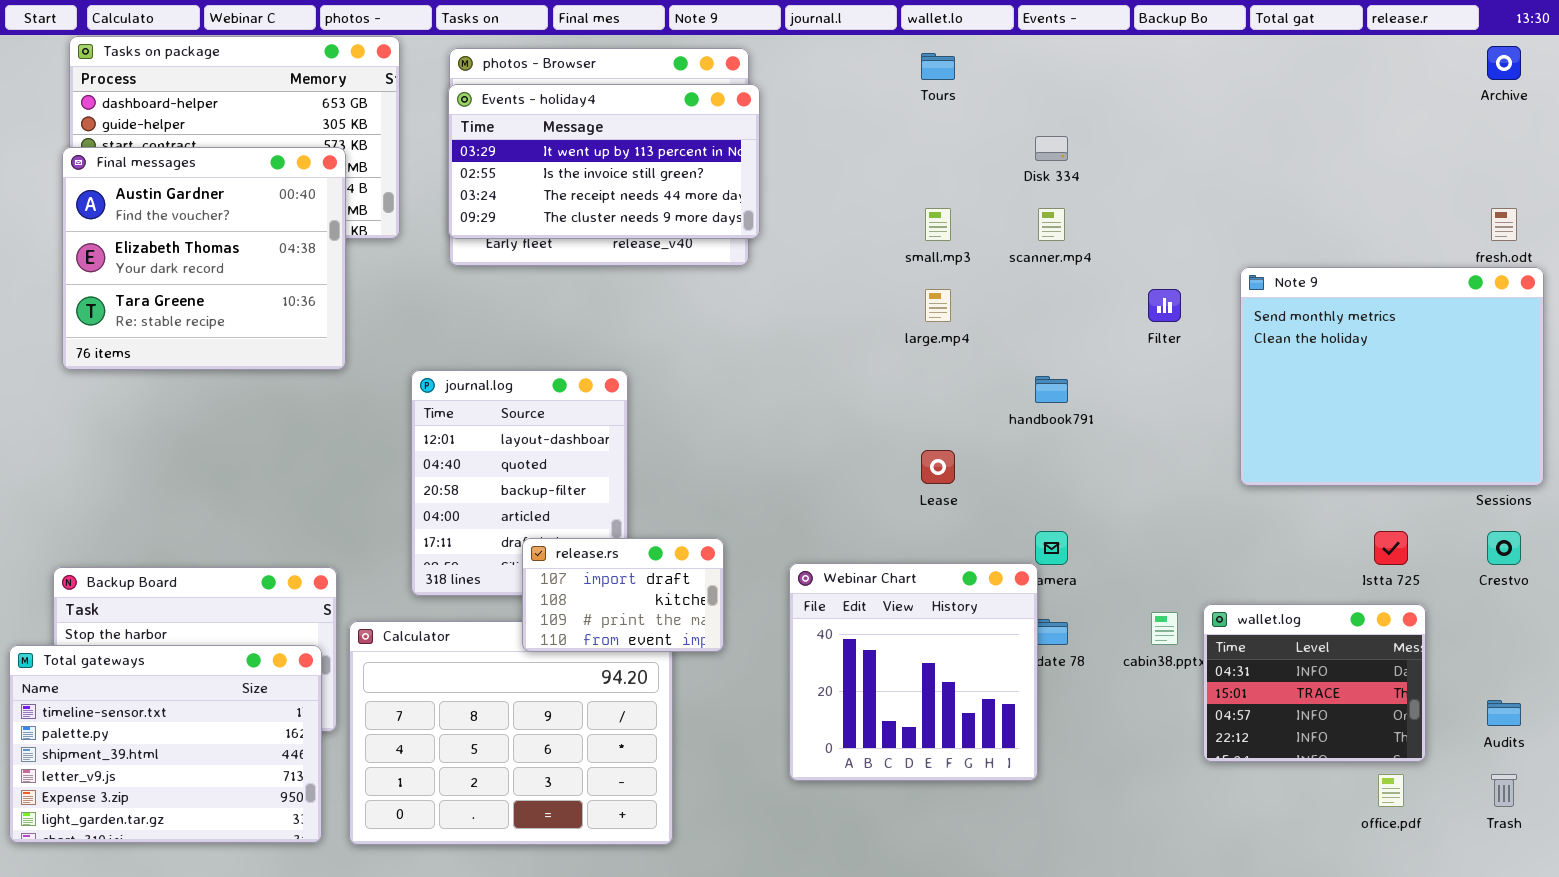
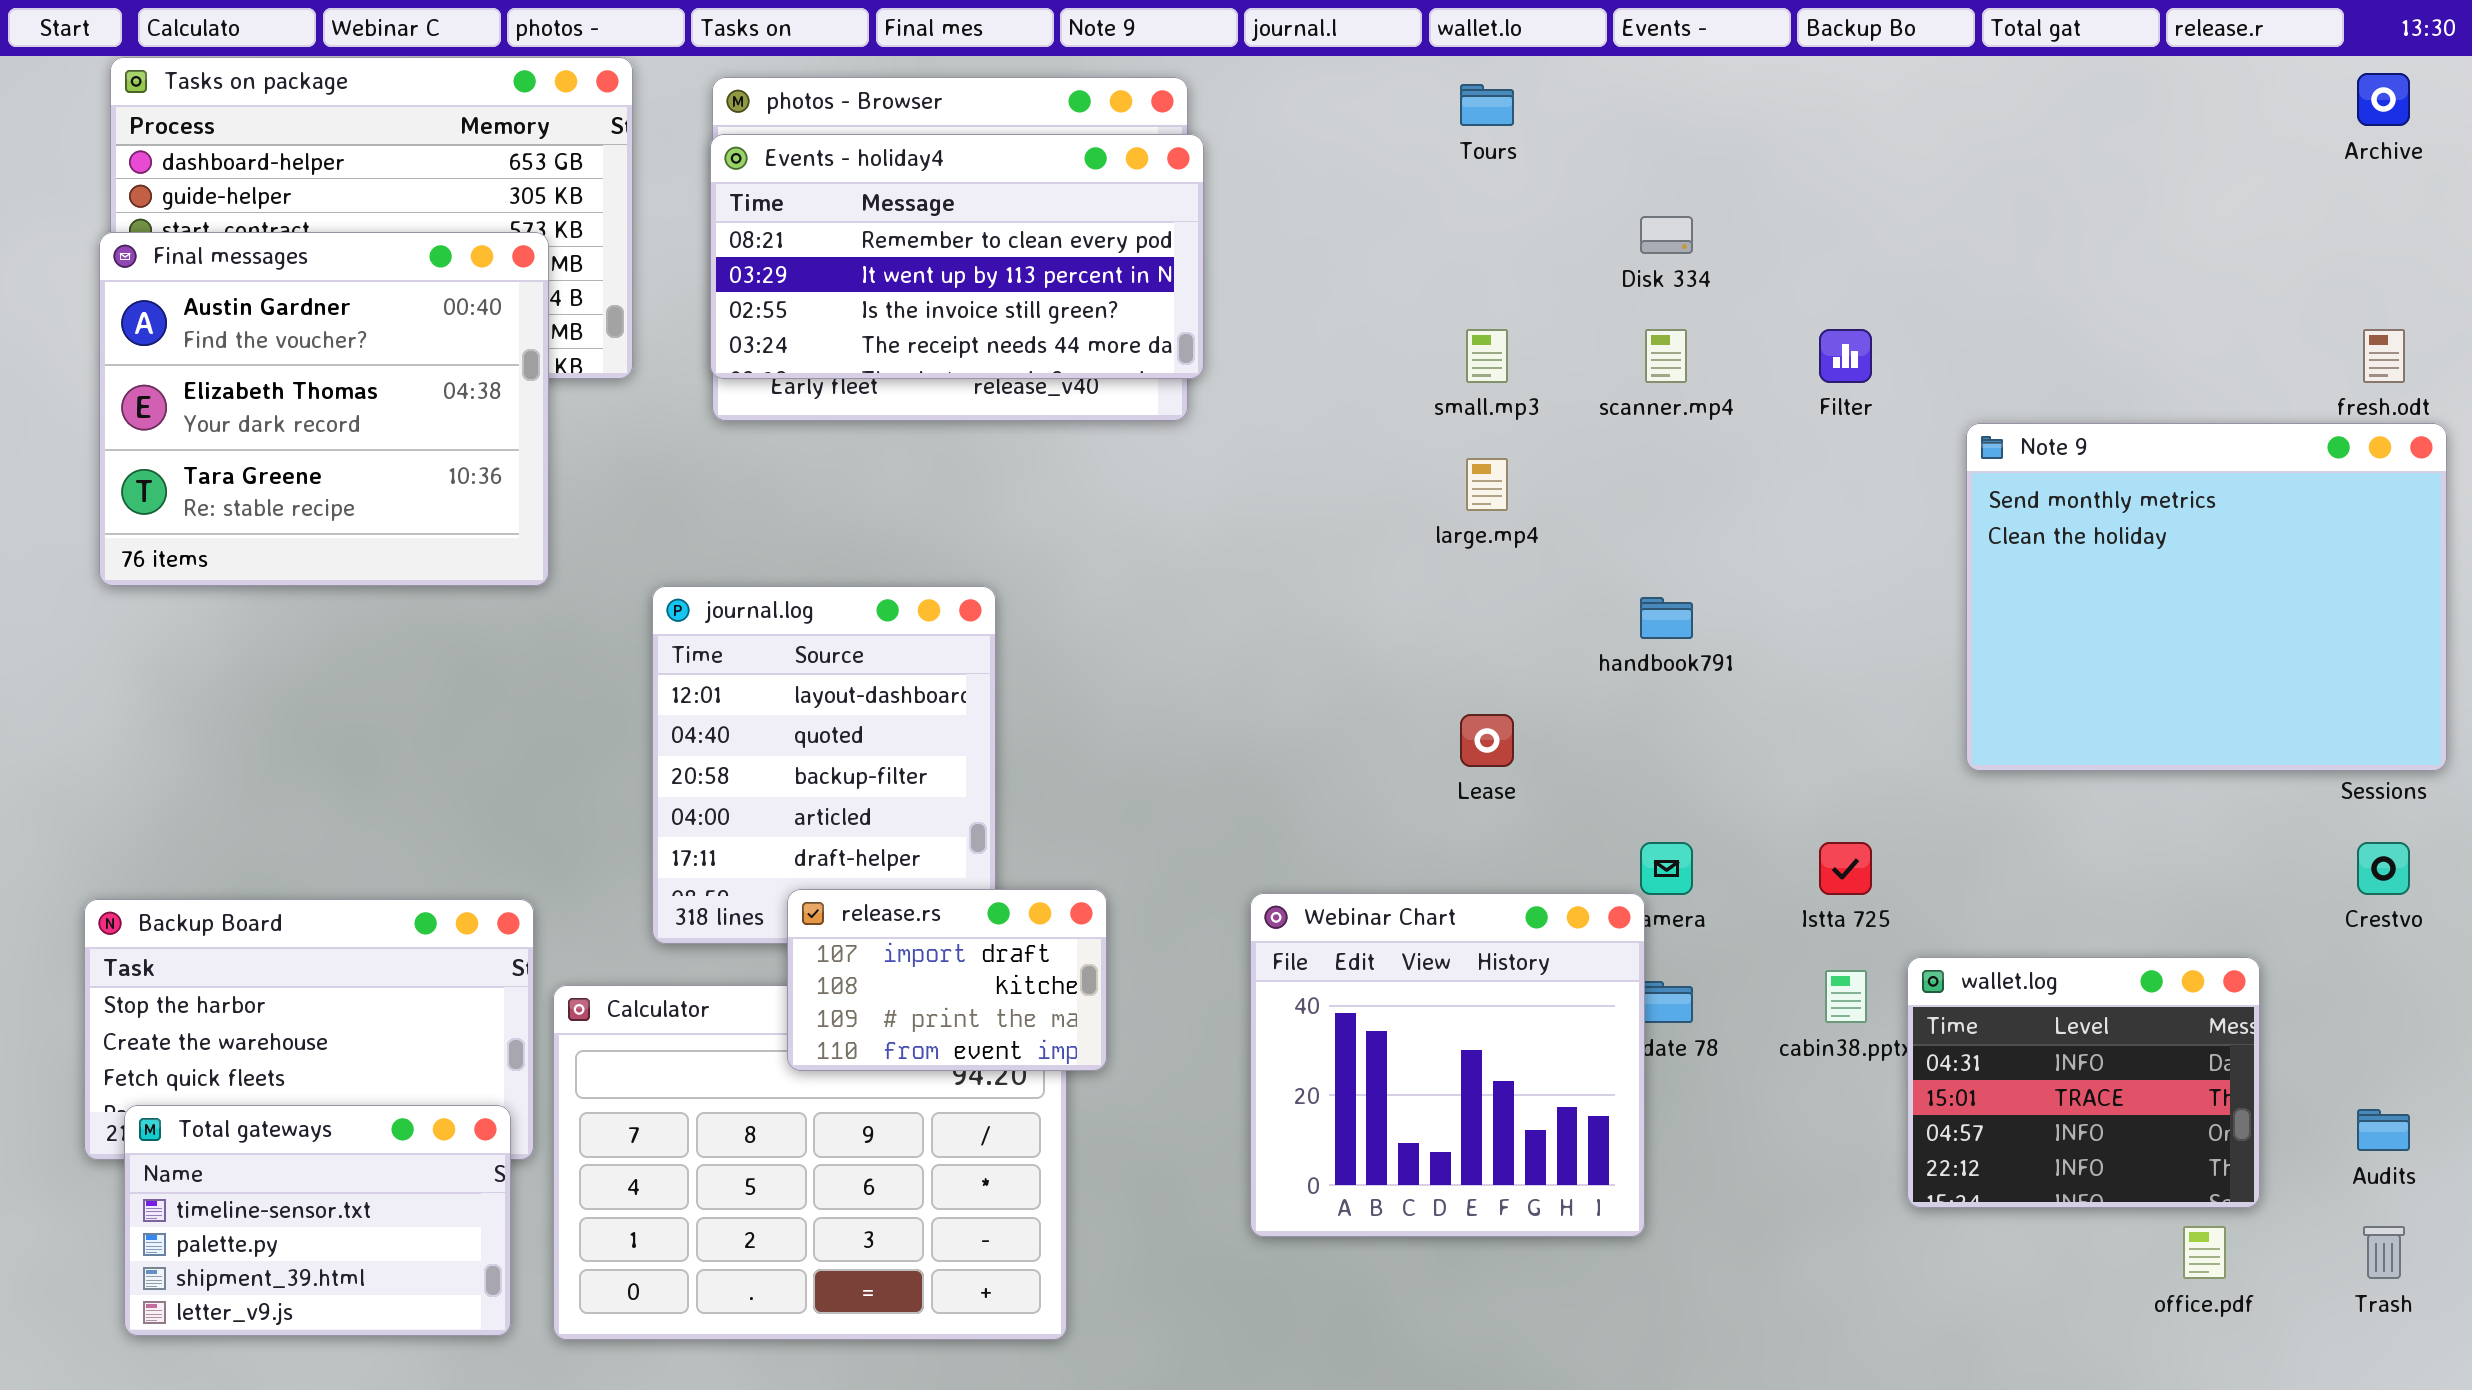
Events - holiday4: [448,84,760,239] -> [710,134,1204,379], scrolled up 1 row
Filter: [1148,289,1181,322] -> [1819,329,1872,383], moved
Istta 725: [1374,531,1408,565] -> [1819,842,1872,895], moved
release.rs: [522,538,724,652] -> [787,889,1107,1071], moved
Total gateways: [9,645,322,843] -> [124,1105,511,1336], resized

